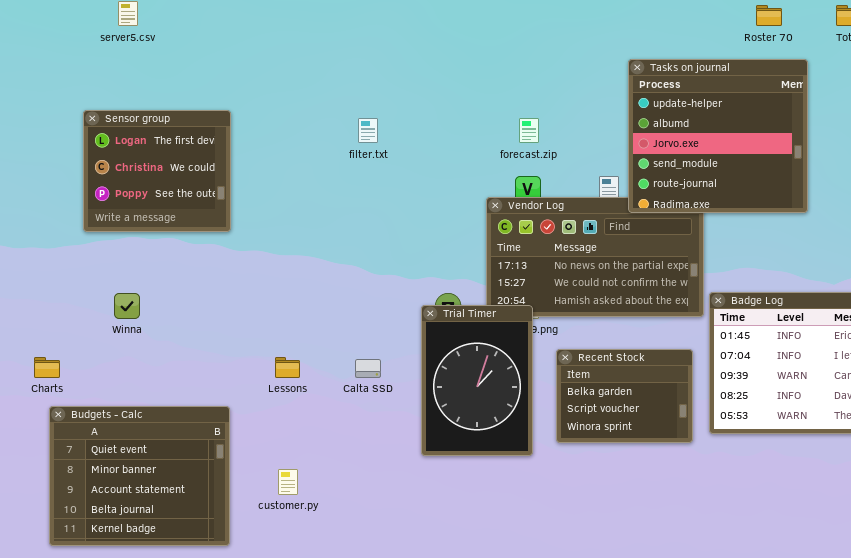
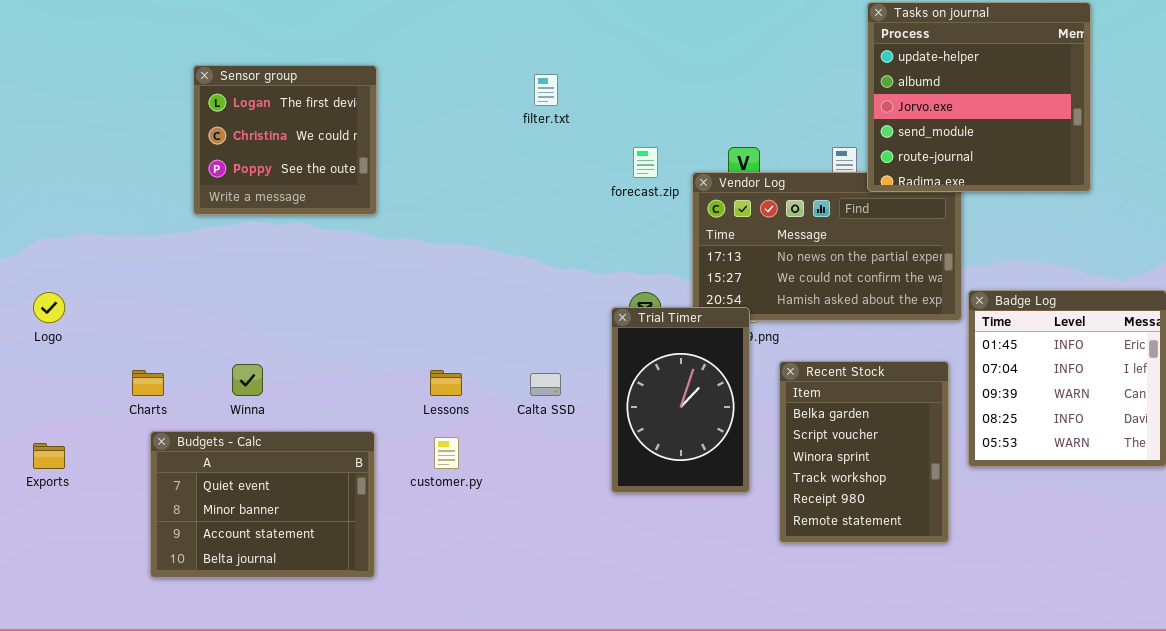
forecast.zip: [519,118,539,143] -> [633,147,658,178], moved
Winna: [114,293,140,319] -> [232,364,263,396], moved
Recent Stock: [556,349,693,443] -> [779,361,949,543], resized
Budgets - Calc: [49,406,230,546] -> [150,431,375,578], resized
customer.py: [278,469,298,495] -> [434,437,459,469], moved

